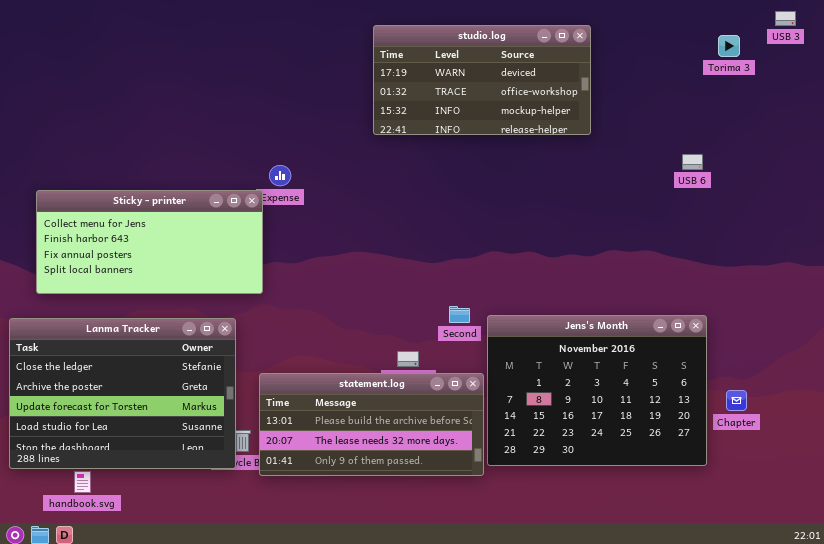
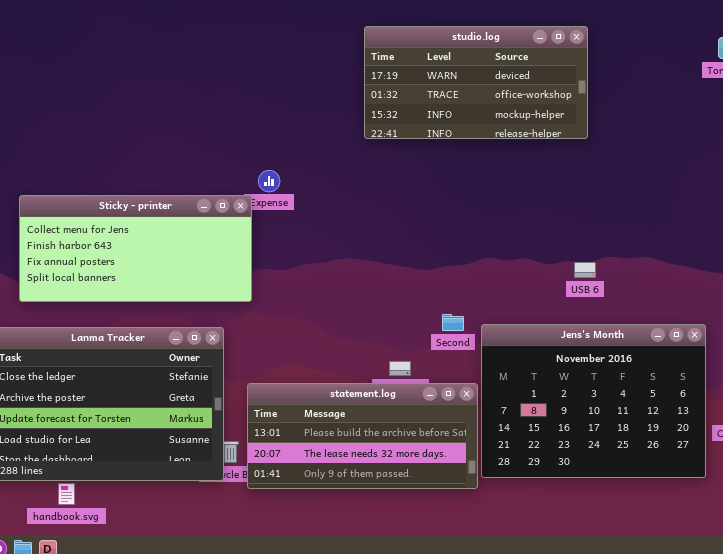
USB 6: [682,154,703,170] -> [574,262,596,278], moved

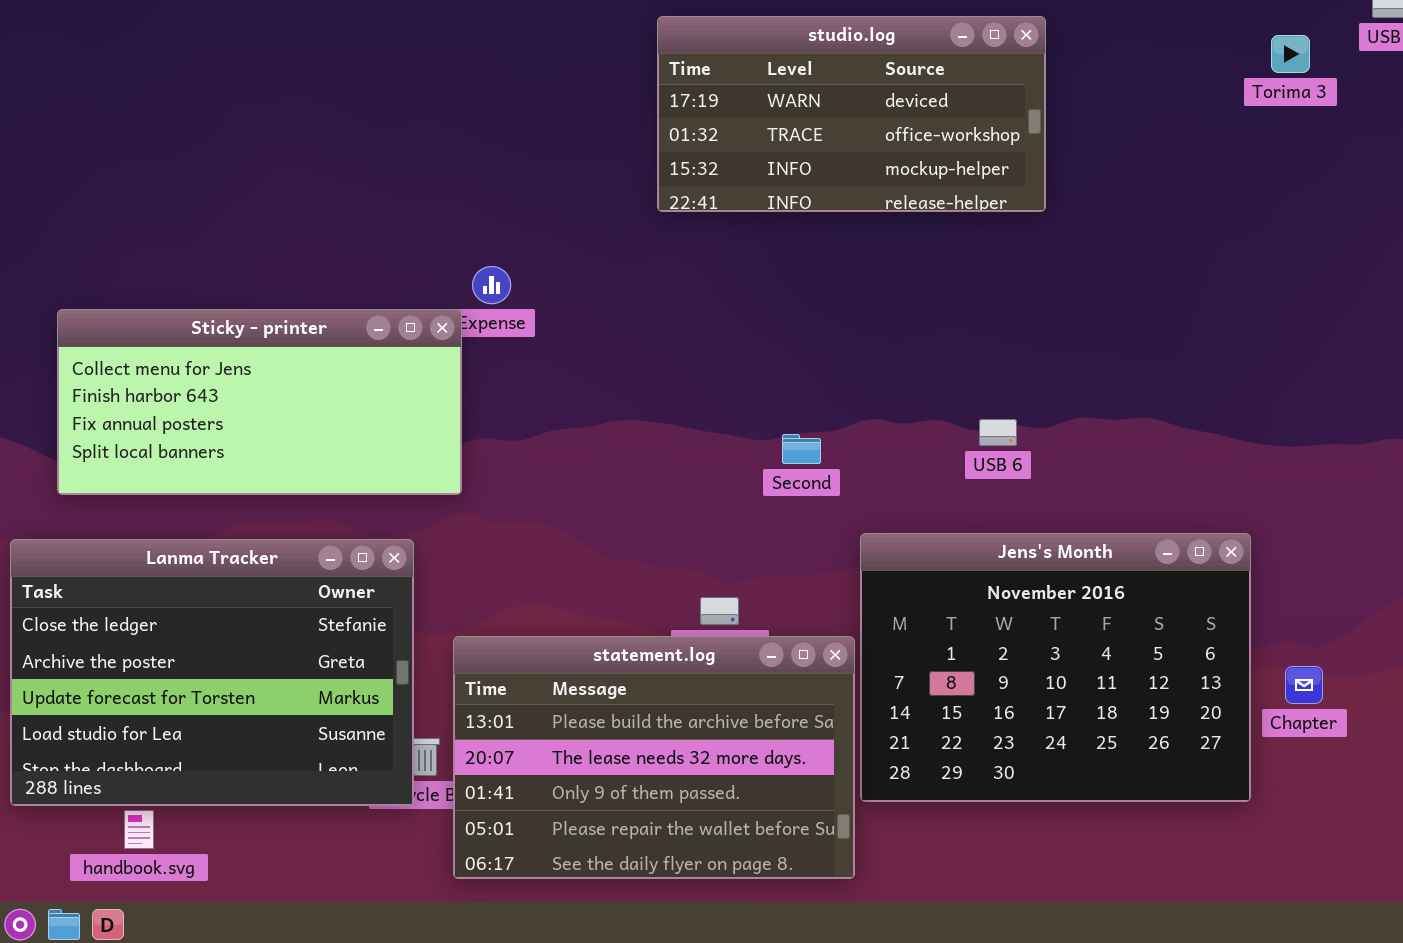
USB 6: [574,262,596,278] -> [979,419,1017,446], moved
Second: [442,314,464,331] -> [782,434,821,464], moved
statement.log: [247,383,478,489] -> [453,636,855,879], resized

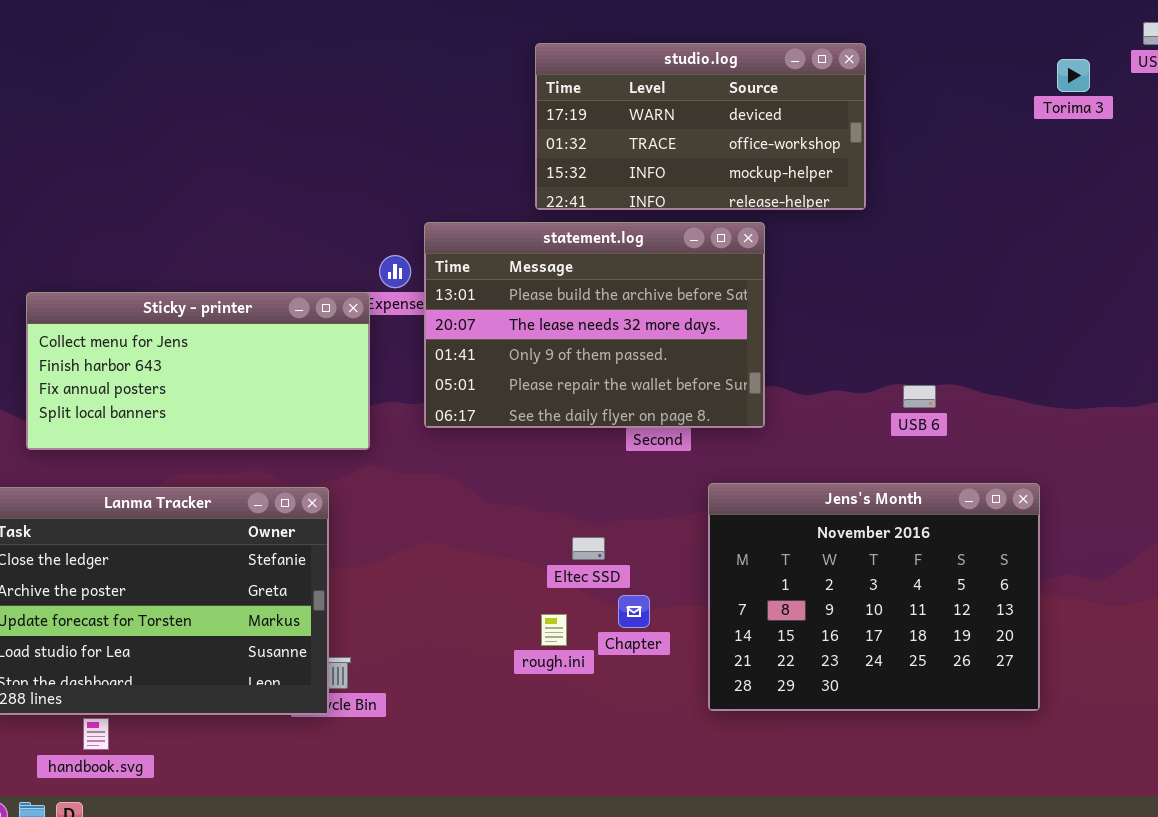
USB 6: [979,419,1017,446] -> [903,385,936,408], moved
statement.log: [453,636,855,879] -> [424,222,765,428], moved
Chapter: [1285,666,1323,704] -> [618,595,650,628], moved

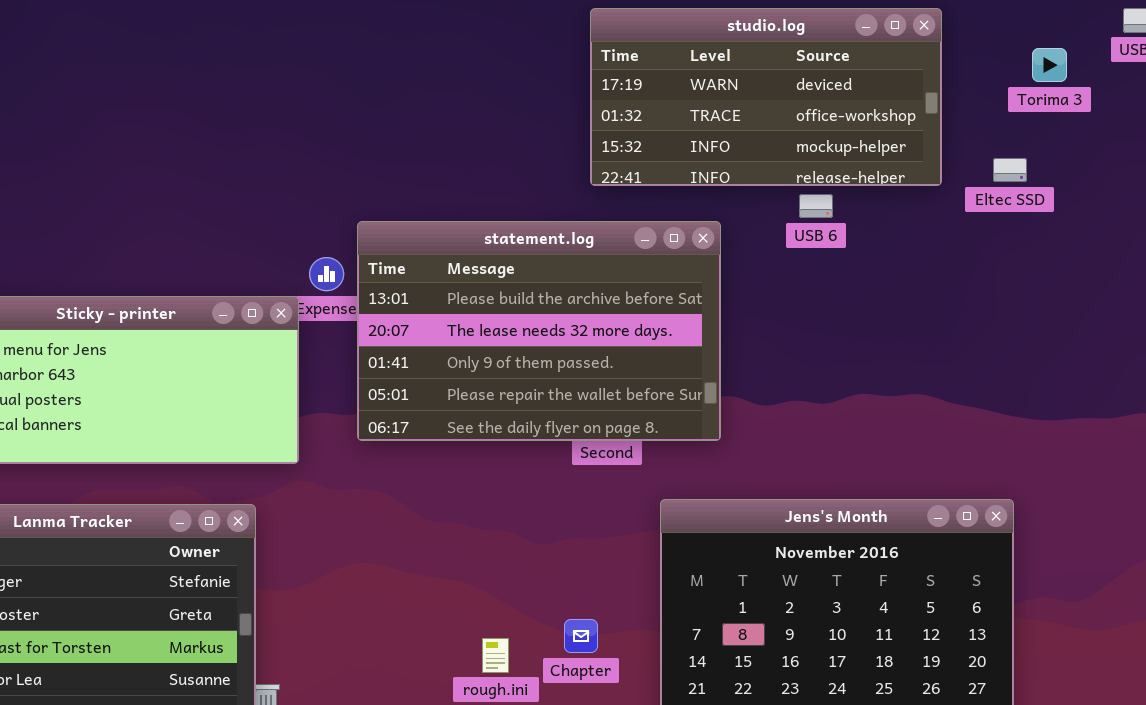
studio.log: [535,43,866,210] -> [590,8,942,186], moved
USB 6: [903,385,936,408] -> [799,194,833,218], moved
Eltec SSD: [572,537,605,560] -> [993,158,1027,182], moved

